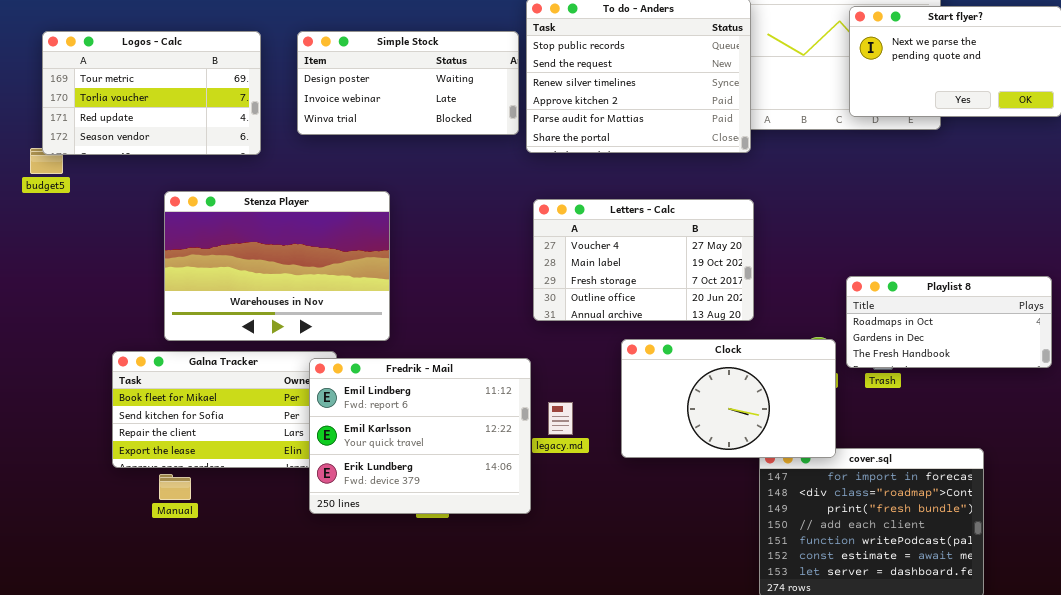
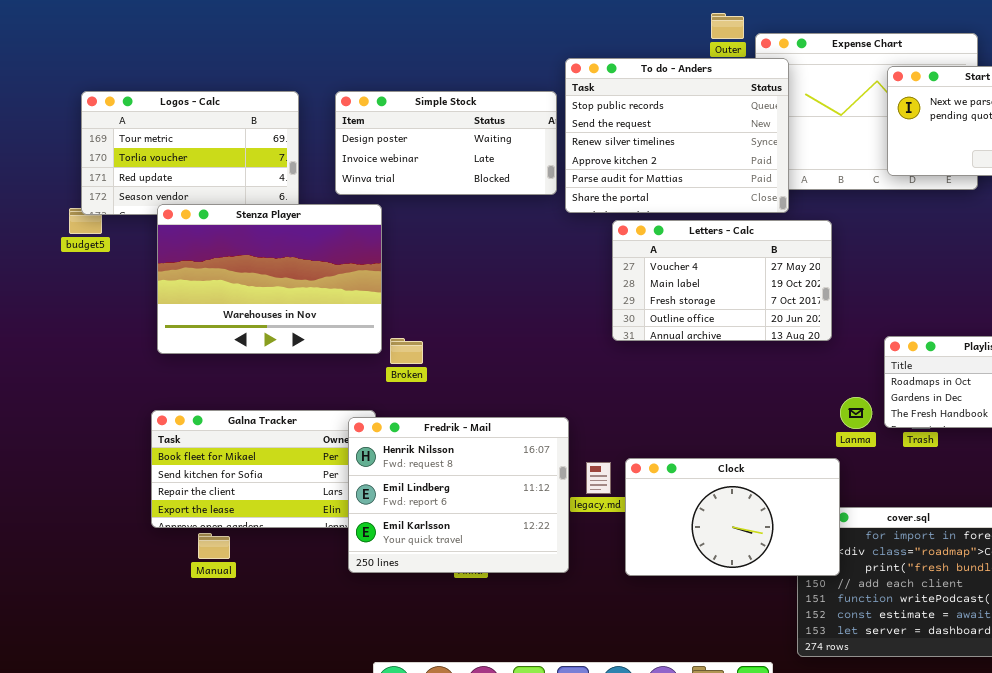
Stenza Player: [164,191,390,341] -> [157,204,382,354], moved
Letters - Calc: [533,199,754,321] -> [612,220,832,341], moved
Clock: [621,339,836,458] -> [625,458,840,576], moved
Fredrik - Mail: [309,358,531,514] -> [348,417,569,573], scrolled up 1 row

